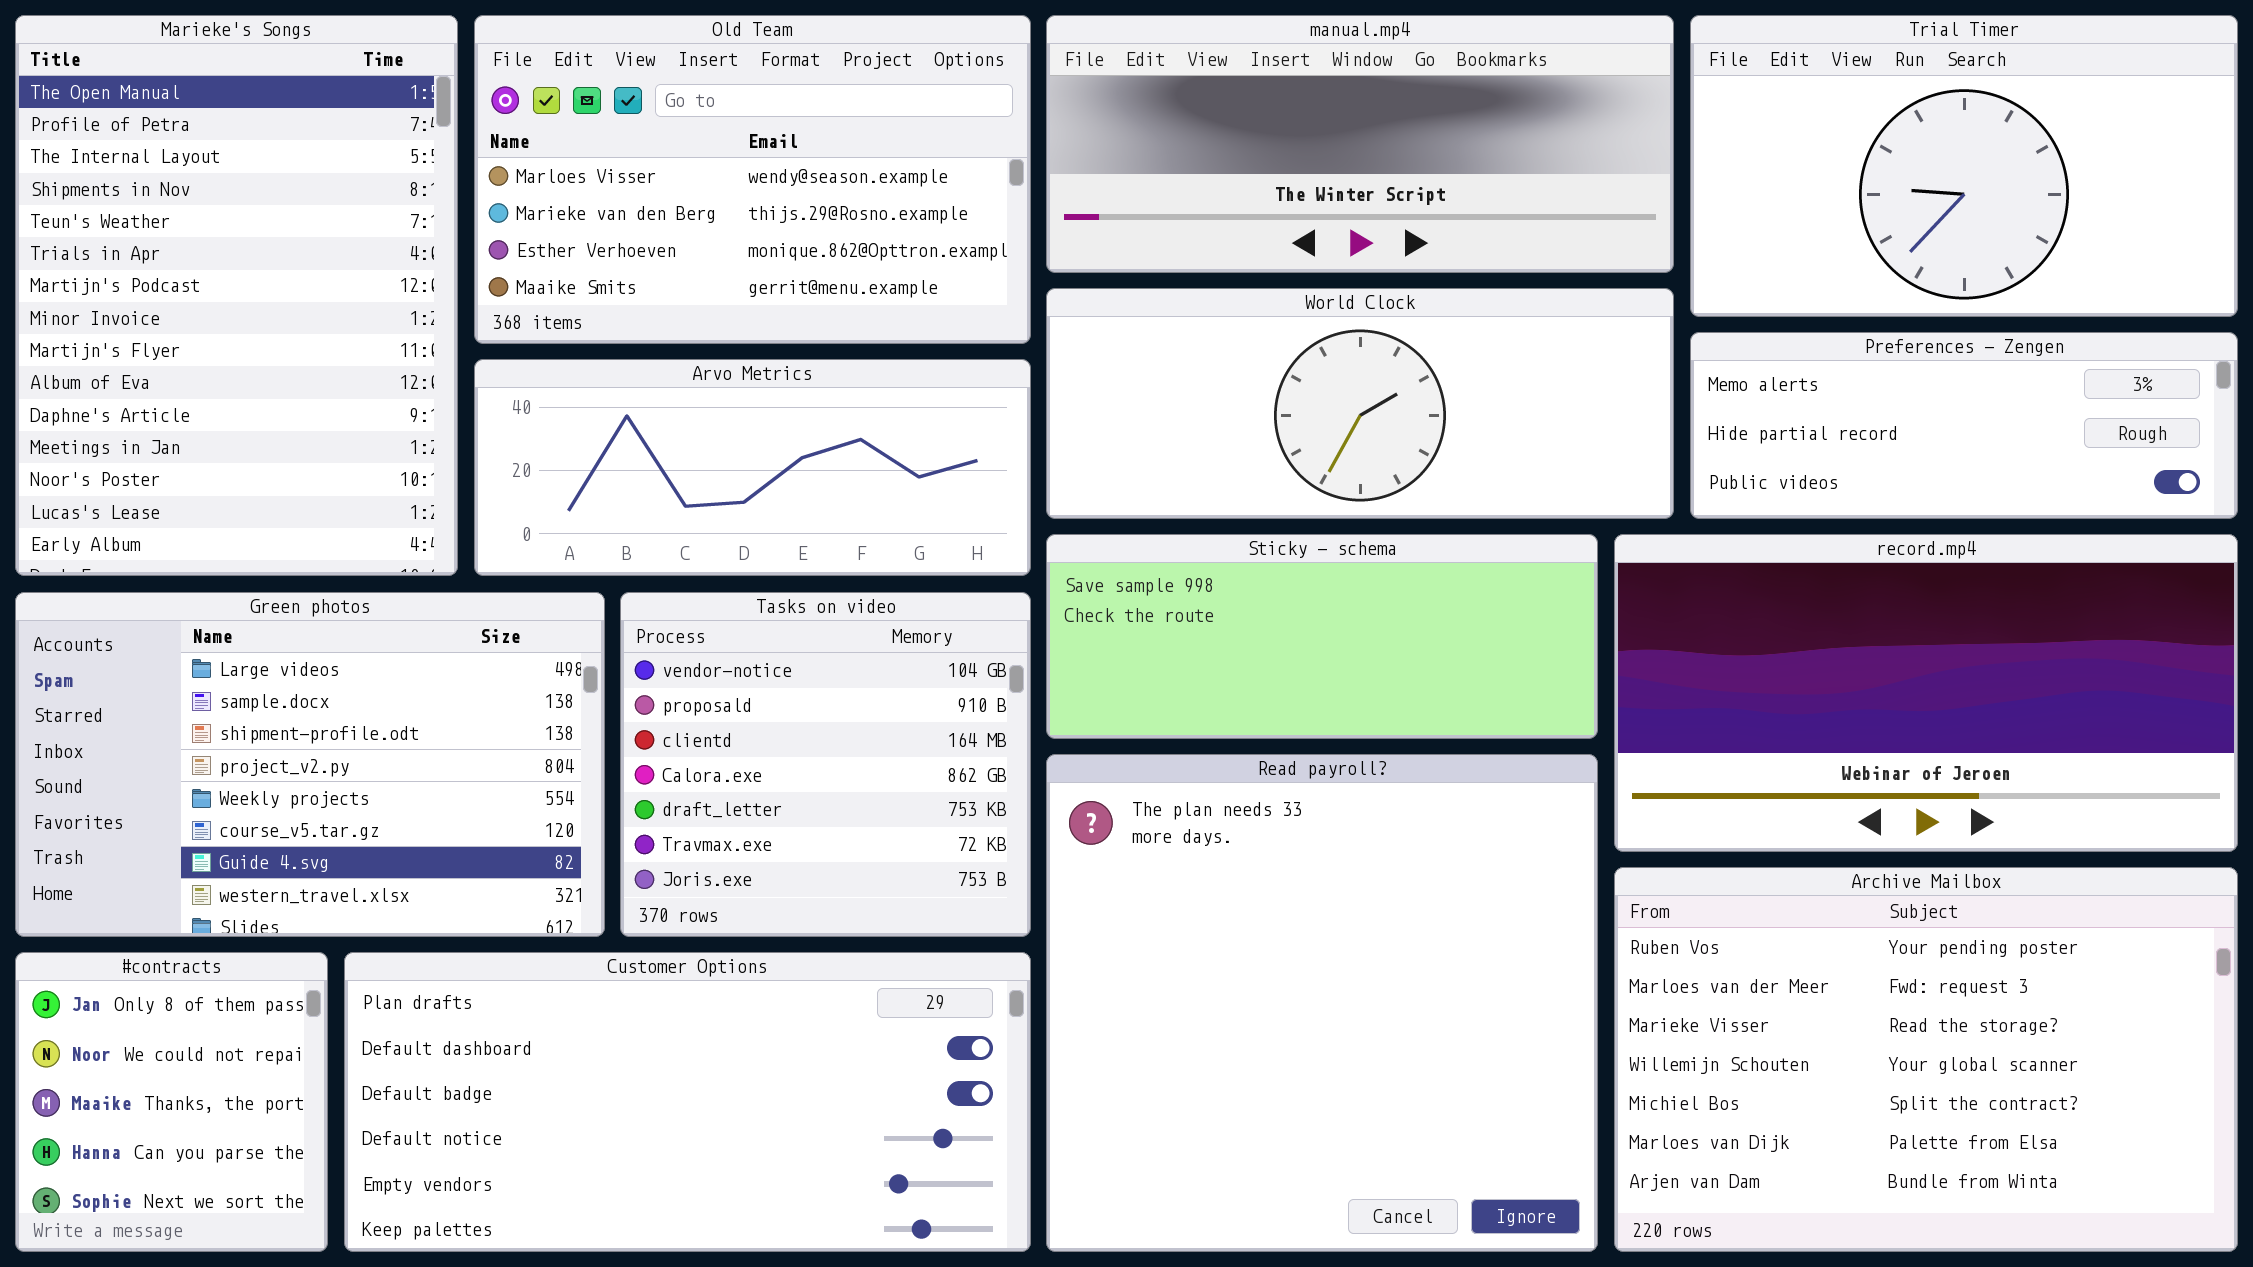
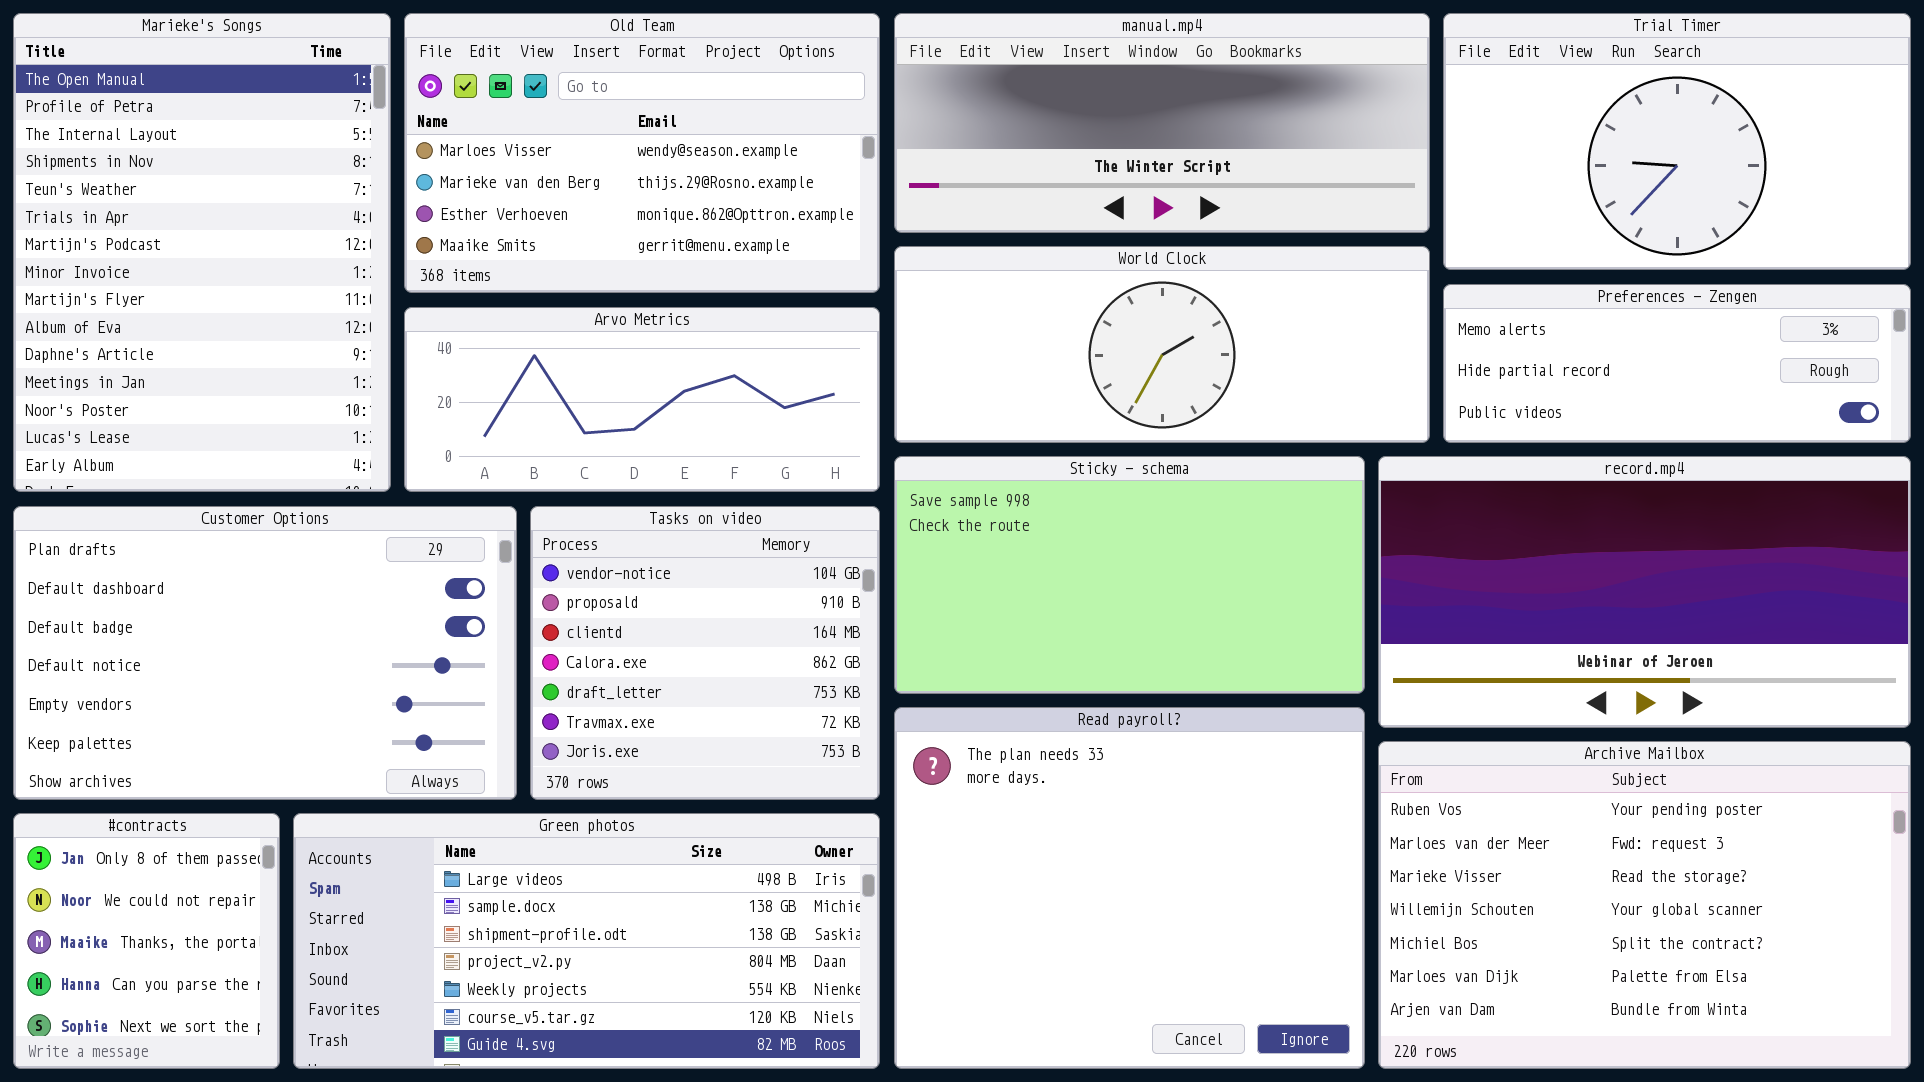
Sticky - schema: [1046,534,1598,739] -> [894,456,1365,694], resized
Green photos: [15,592,605,937] -> [293,813,880,1069], moved, resized
Read payroll?: [1046,754,1598,1252] -> [894,707,1365,1069], resized
Customer Options: [344,952,1031,1252] -> [13,506,517,800], moved, resized

